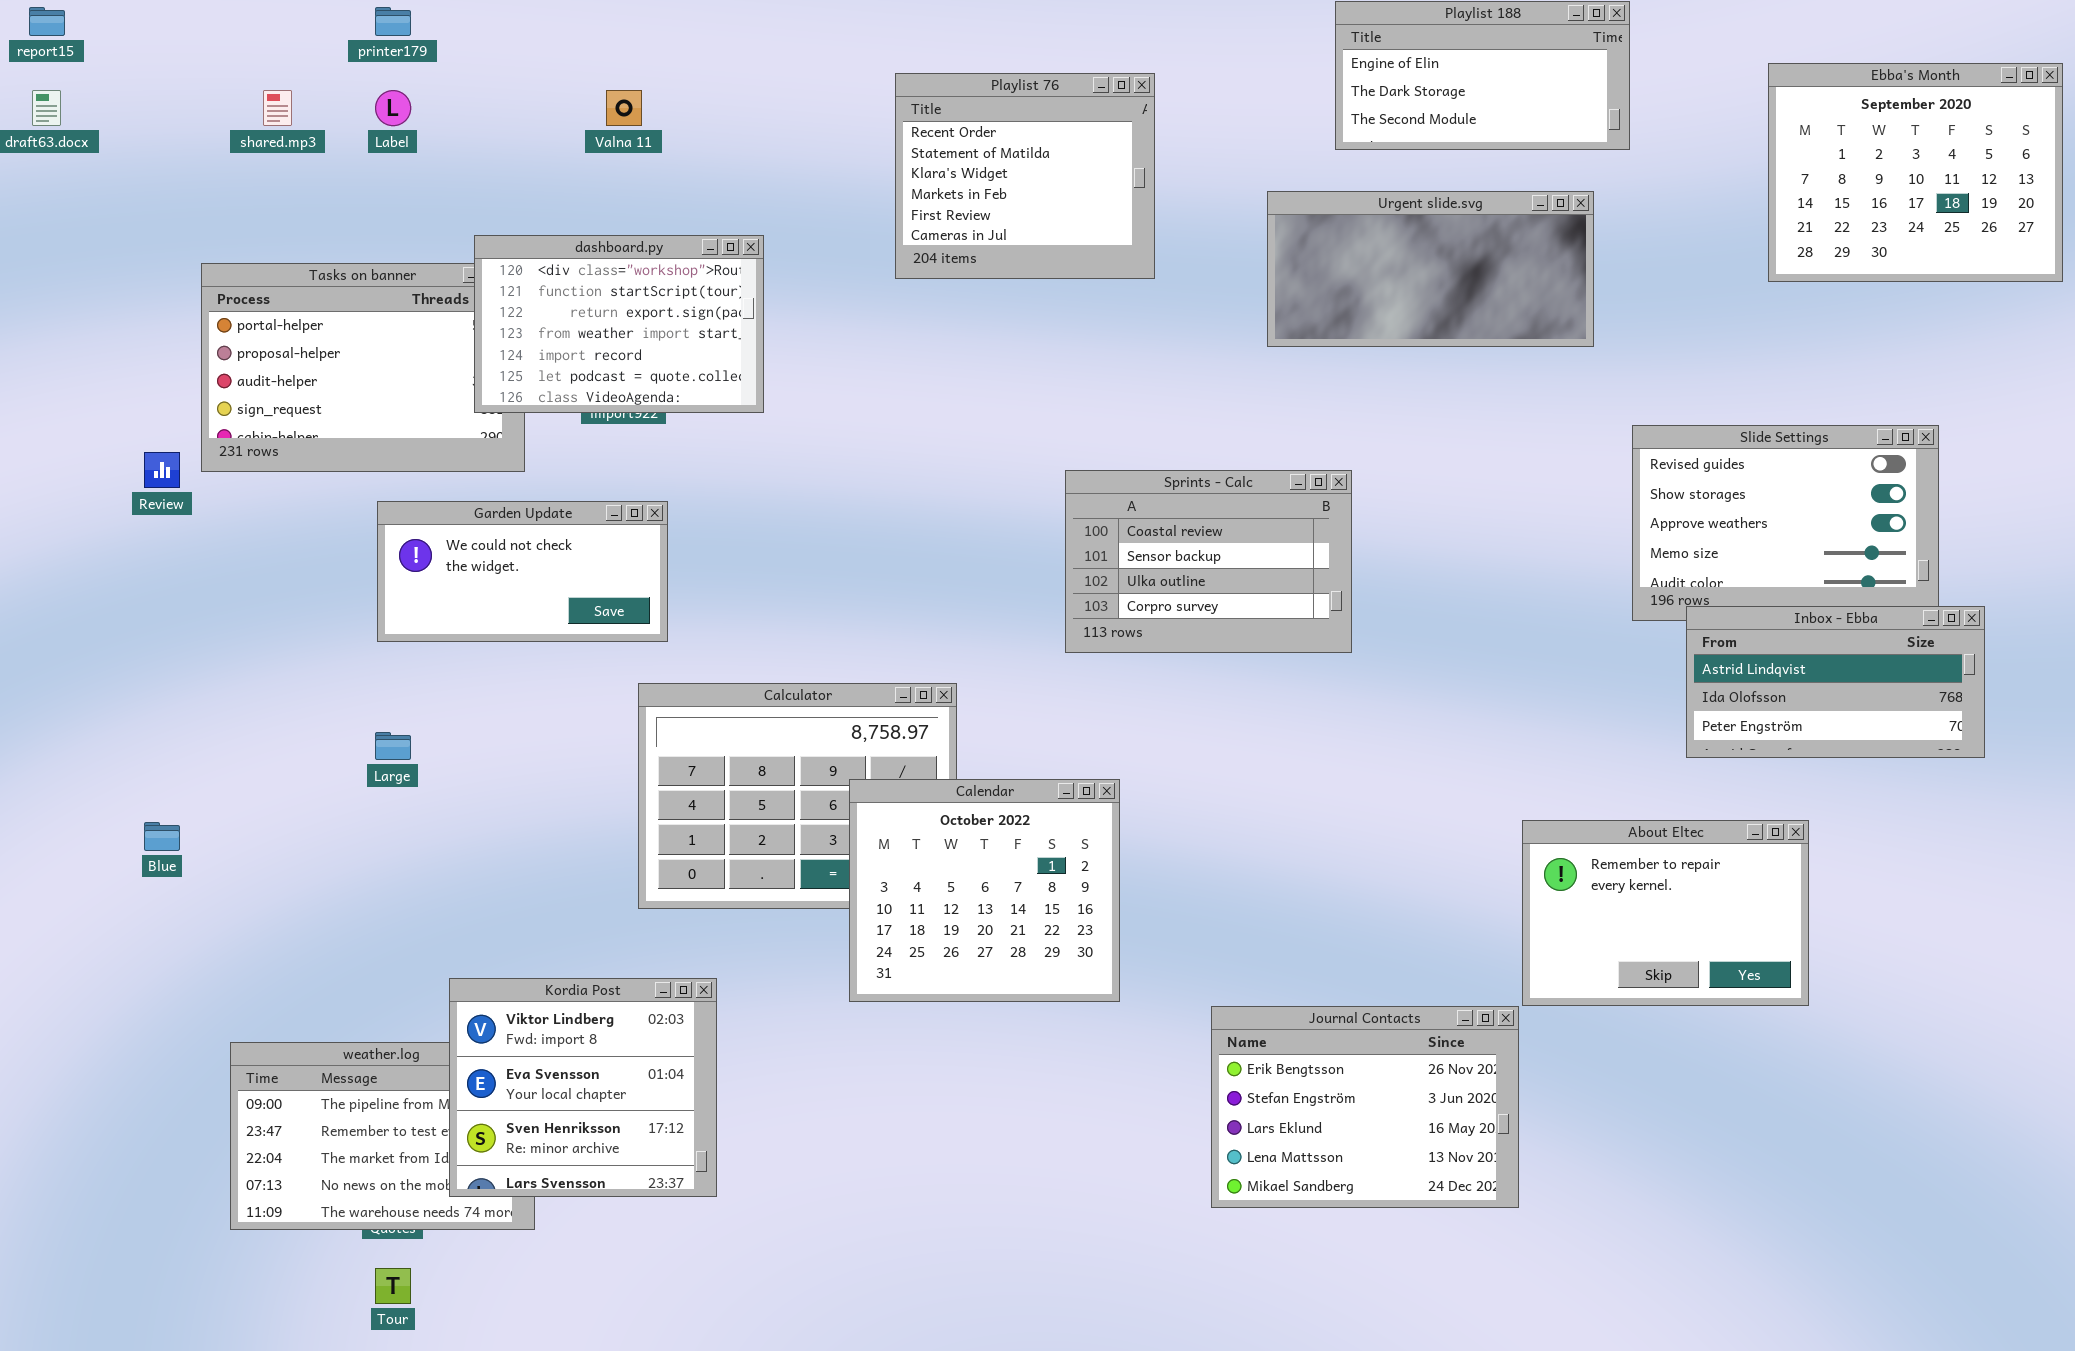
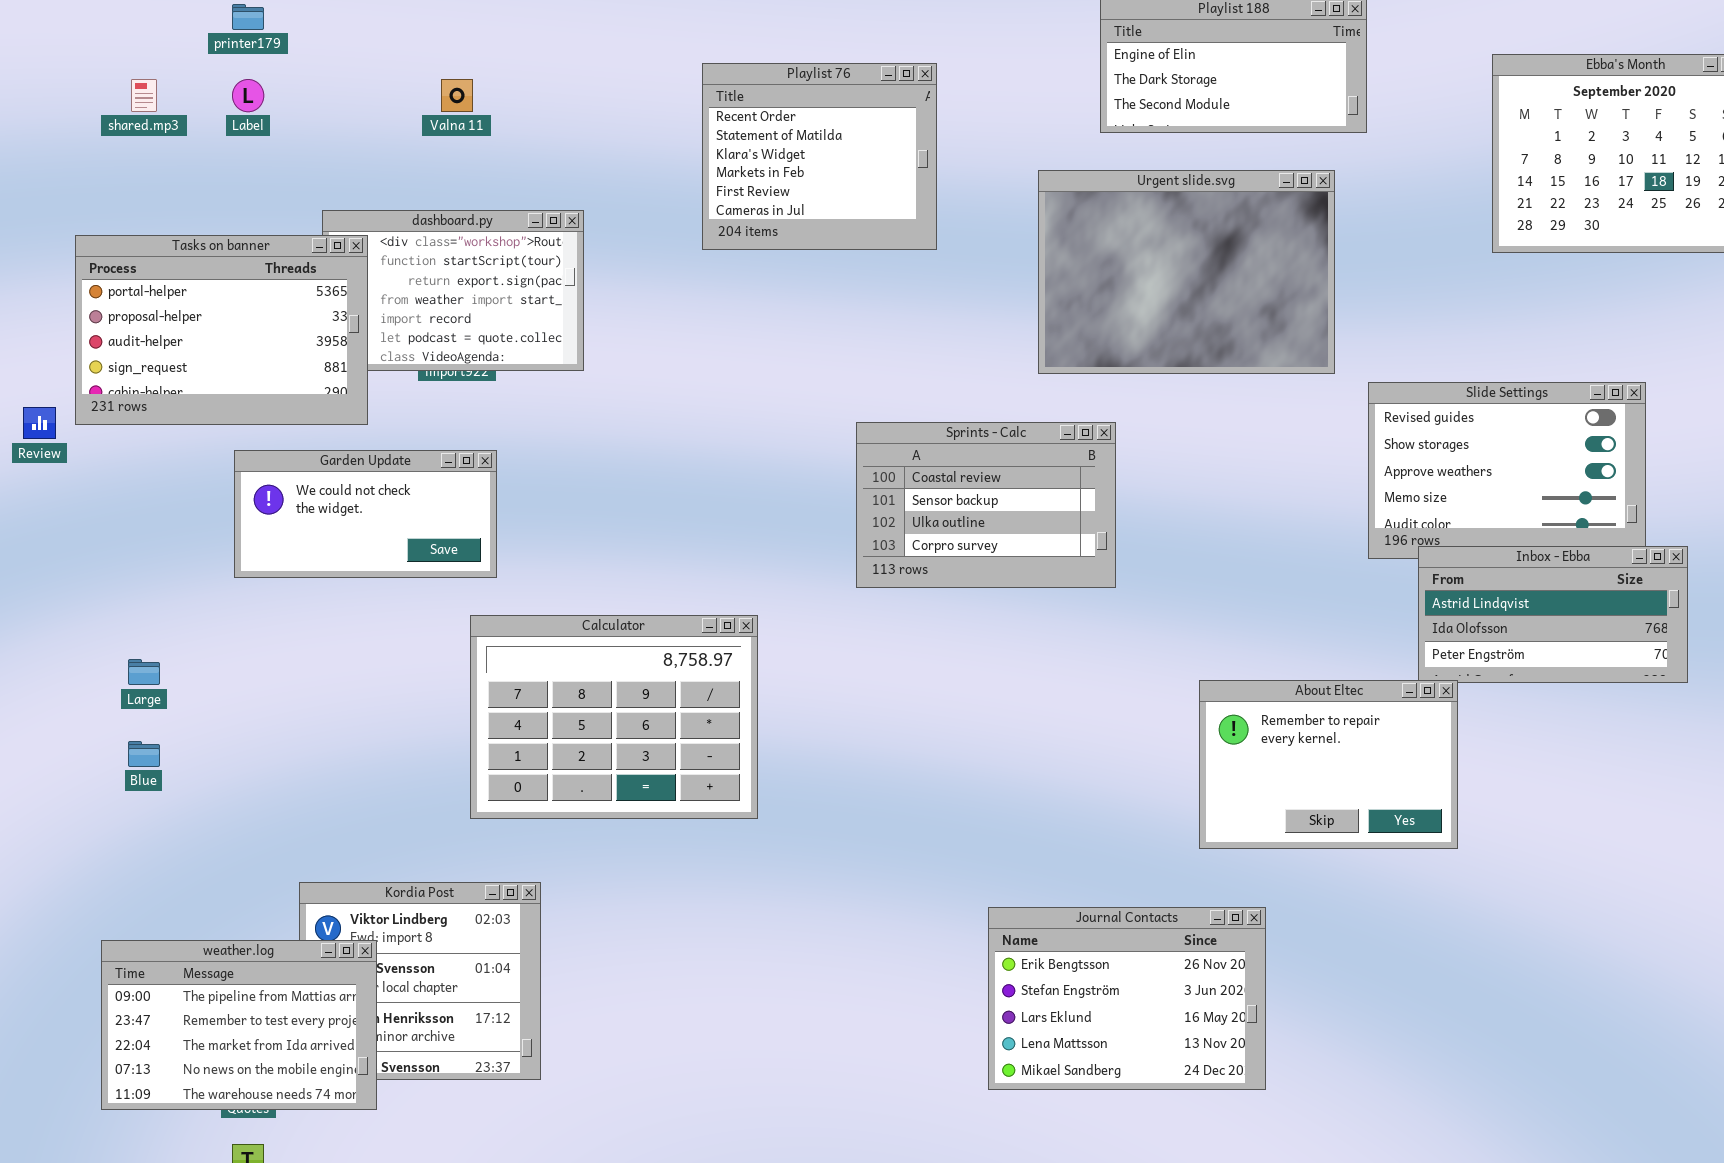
Urgent slide.svg: [1267,191,1594,347] -> [1038,170,1335,374], resized
Tasks on banner: [201,263,525,472] -> [75,235,368,425], raised
Large: [375,732,411,760] -> [128,659,160,685], moved
Calendar: [849,779,1120,1002] -> none, closed
About Eltec: [1522,820,1809,1006] -> [1199,680,1458,849], moved
Blue: [144,822,180,851] -> [128,741,160,767], moved
weather.log: [230,1042,535,1230] -> [101,940,377,1110], raised

